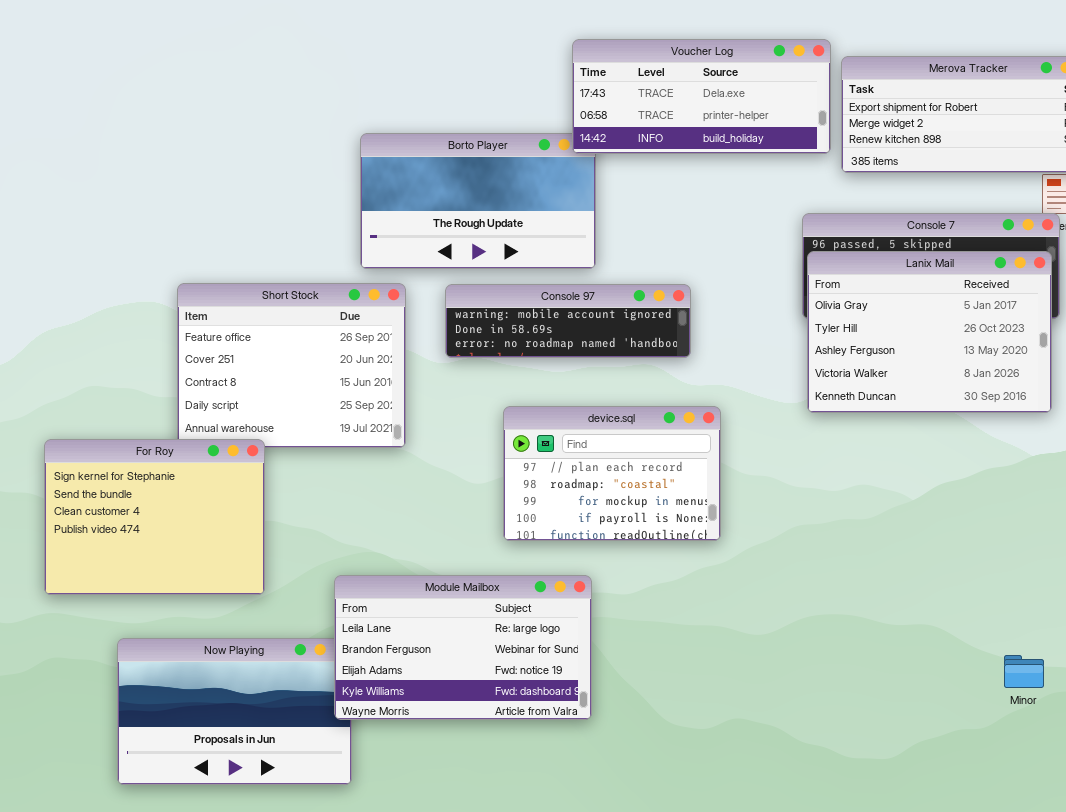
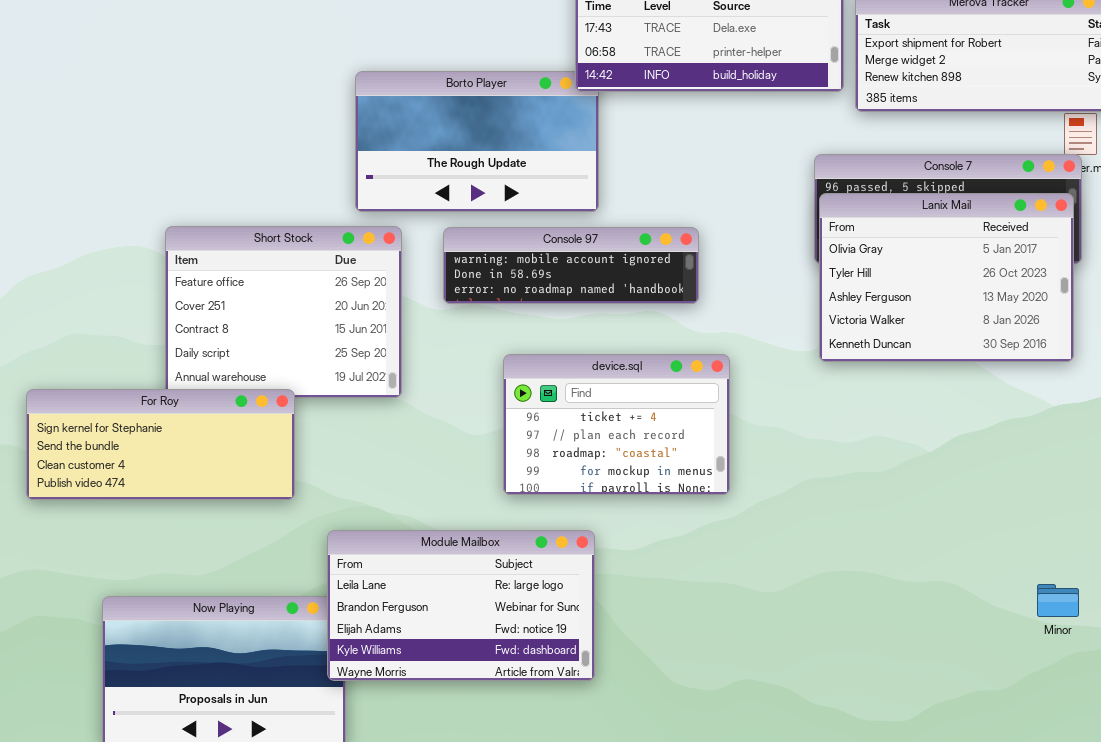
device.sql: [503,406,721,541] -> [503,354,730,495], scrolled up 1 row
For Roy: [44,439,265,595] -> [26,389,295,500], resized
Minor: [1004,655,1044,688] -> [1037,584,1079,617], moved

